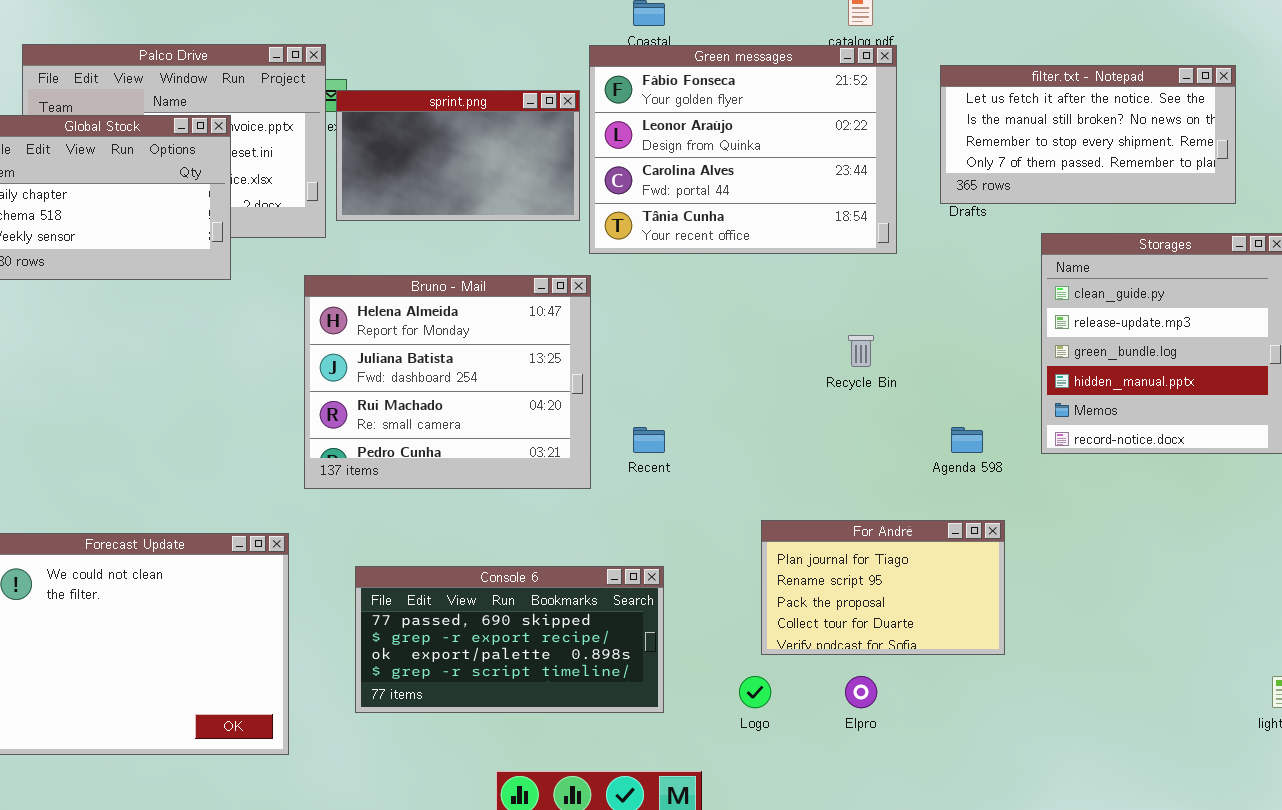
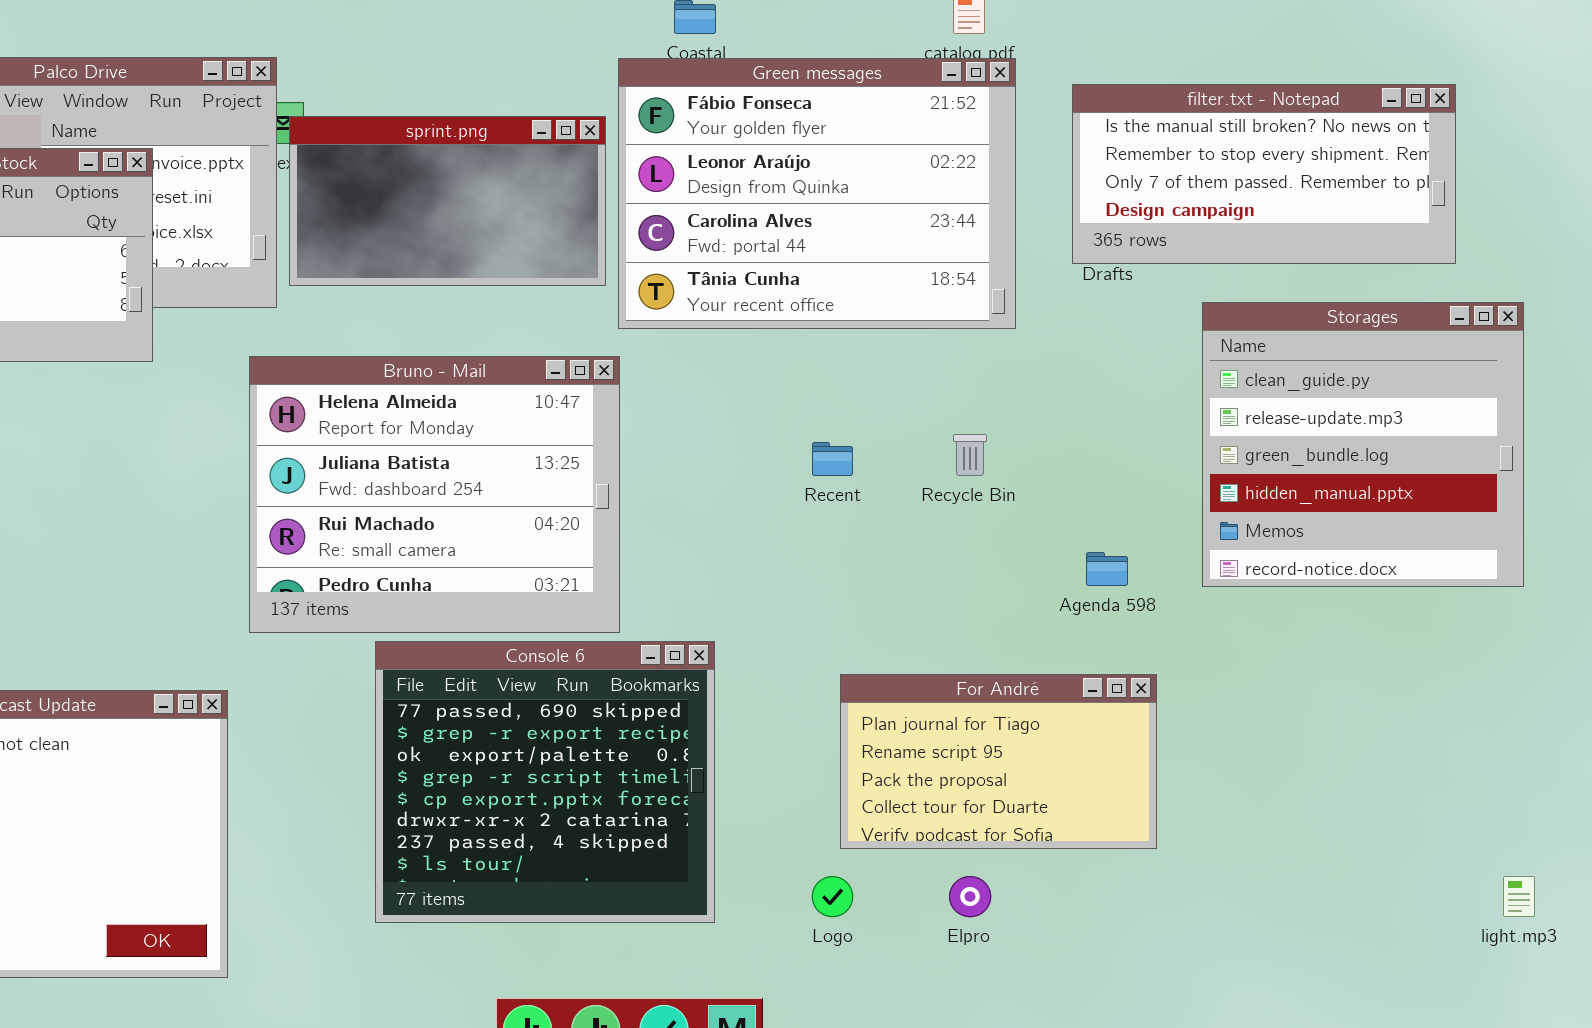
filter.txt - Notepad: [940,65,1236,204] -> [1072,84,1456,264], scrolled down 1 row
Recent: [633,427,665,453] -> [812,442,853,476], moved
Console 6: [355,566,664,713] -> [375,641,715,923], resized

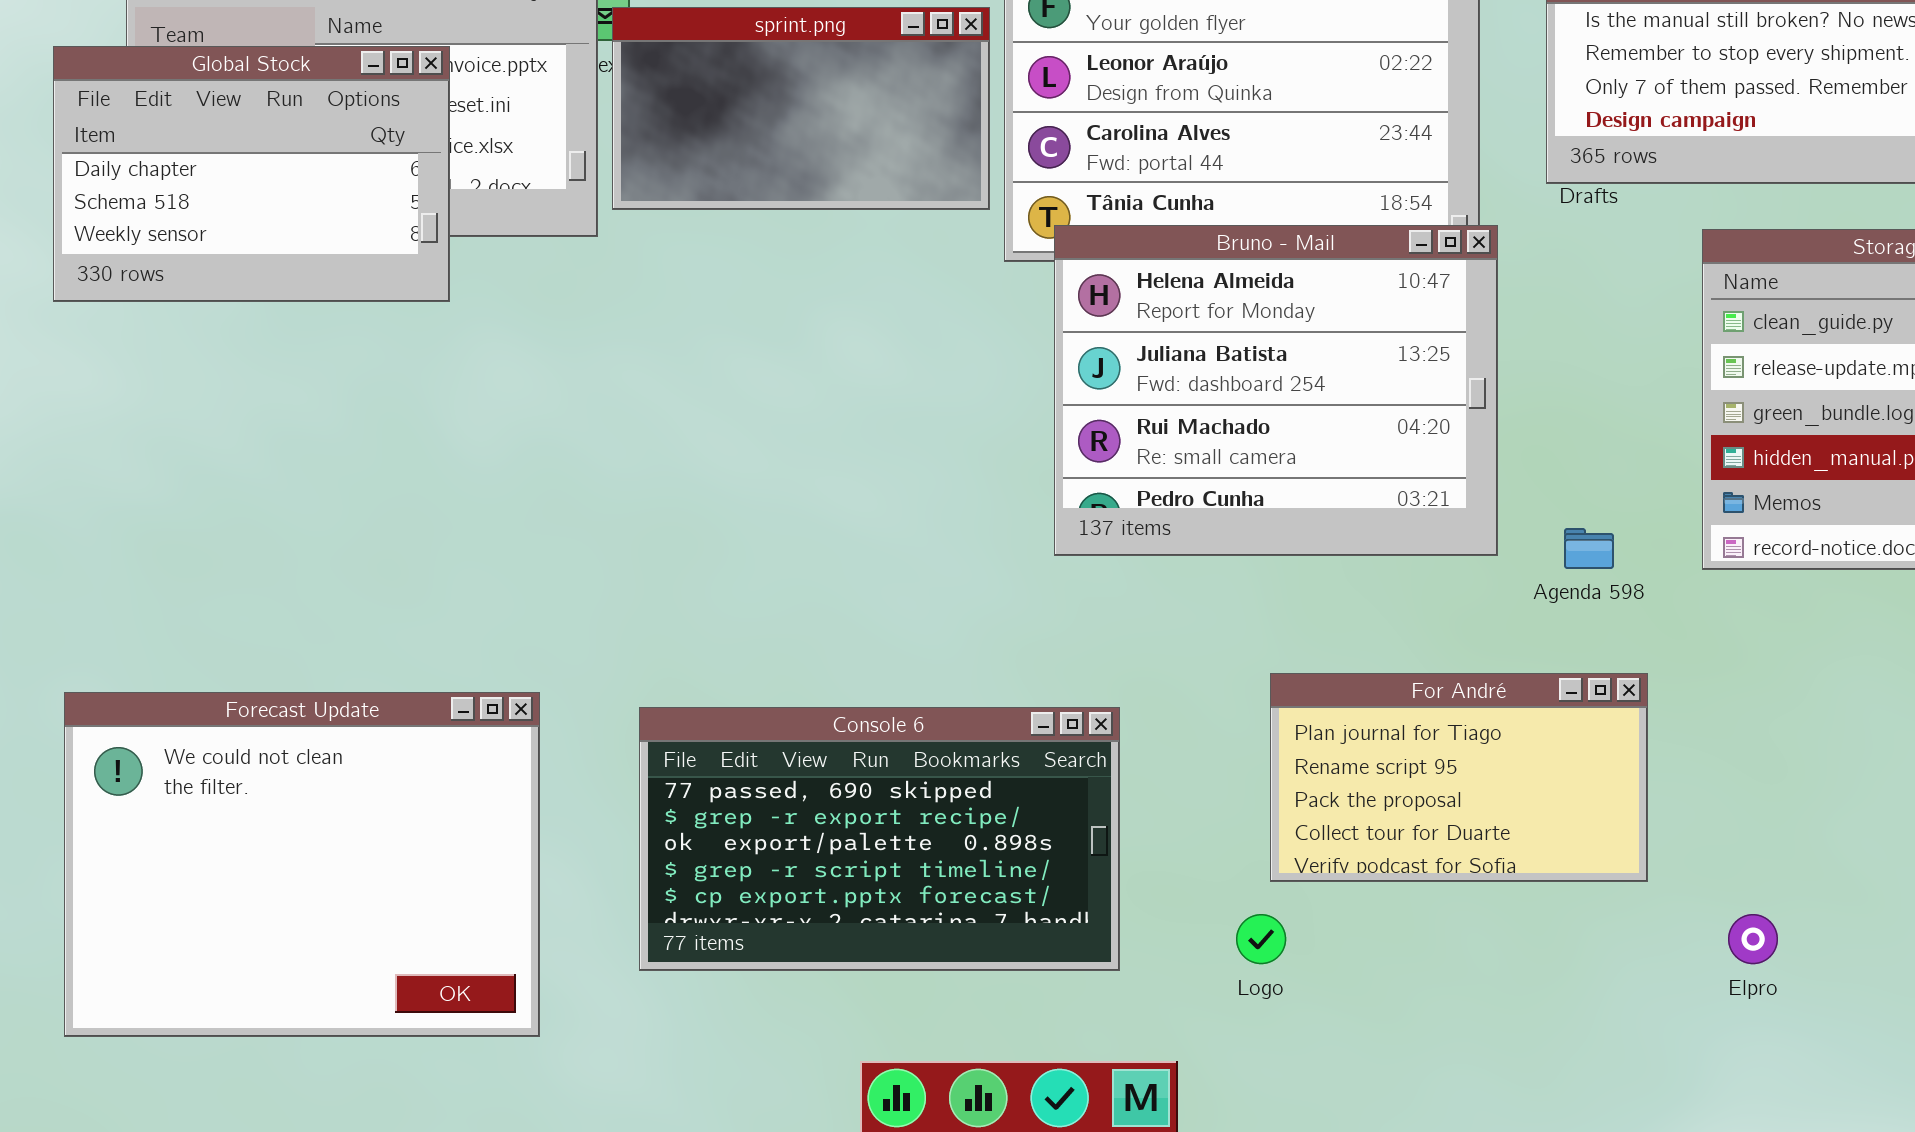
Bruno - Mail: [249,356,620,633] -> [1054,225,1498,556], moved
Console 6: [375,641,715,923] -> [639,707,1120,971], resized
Elpro: [949,876,991,917] -> [1728,914,1778,964], moved

